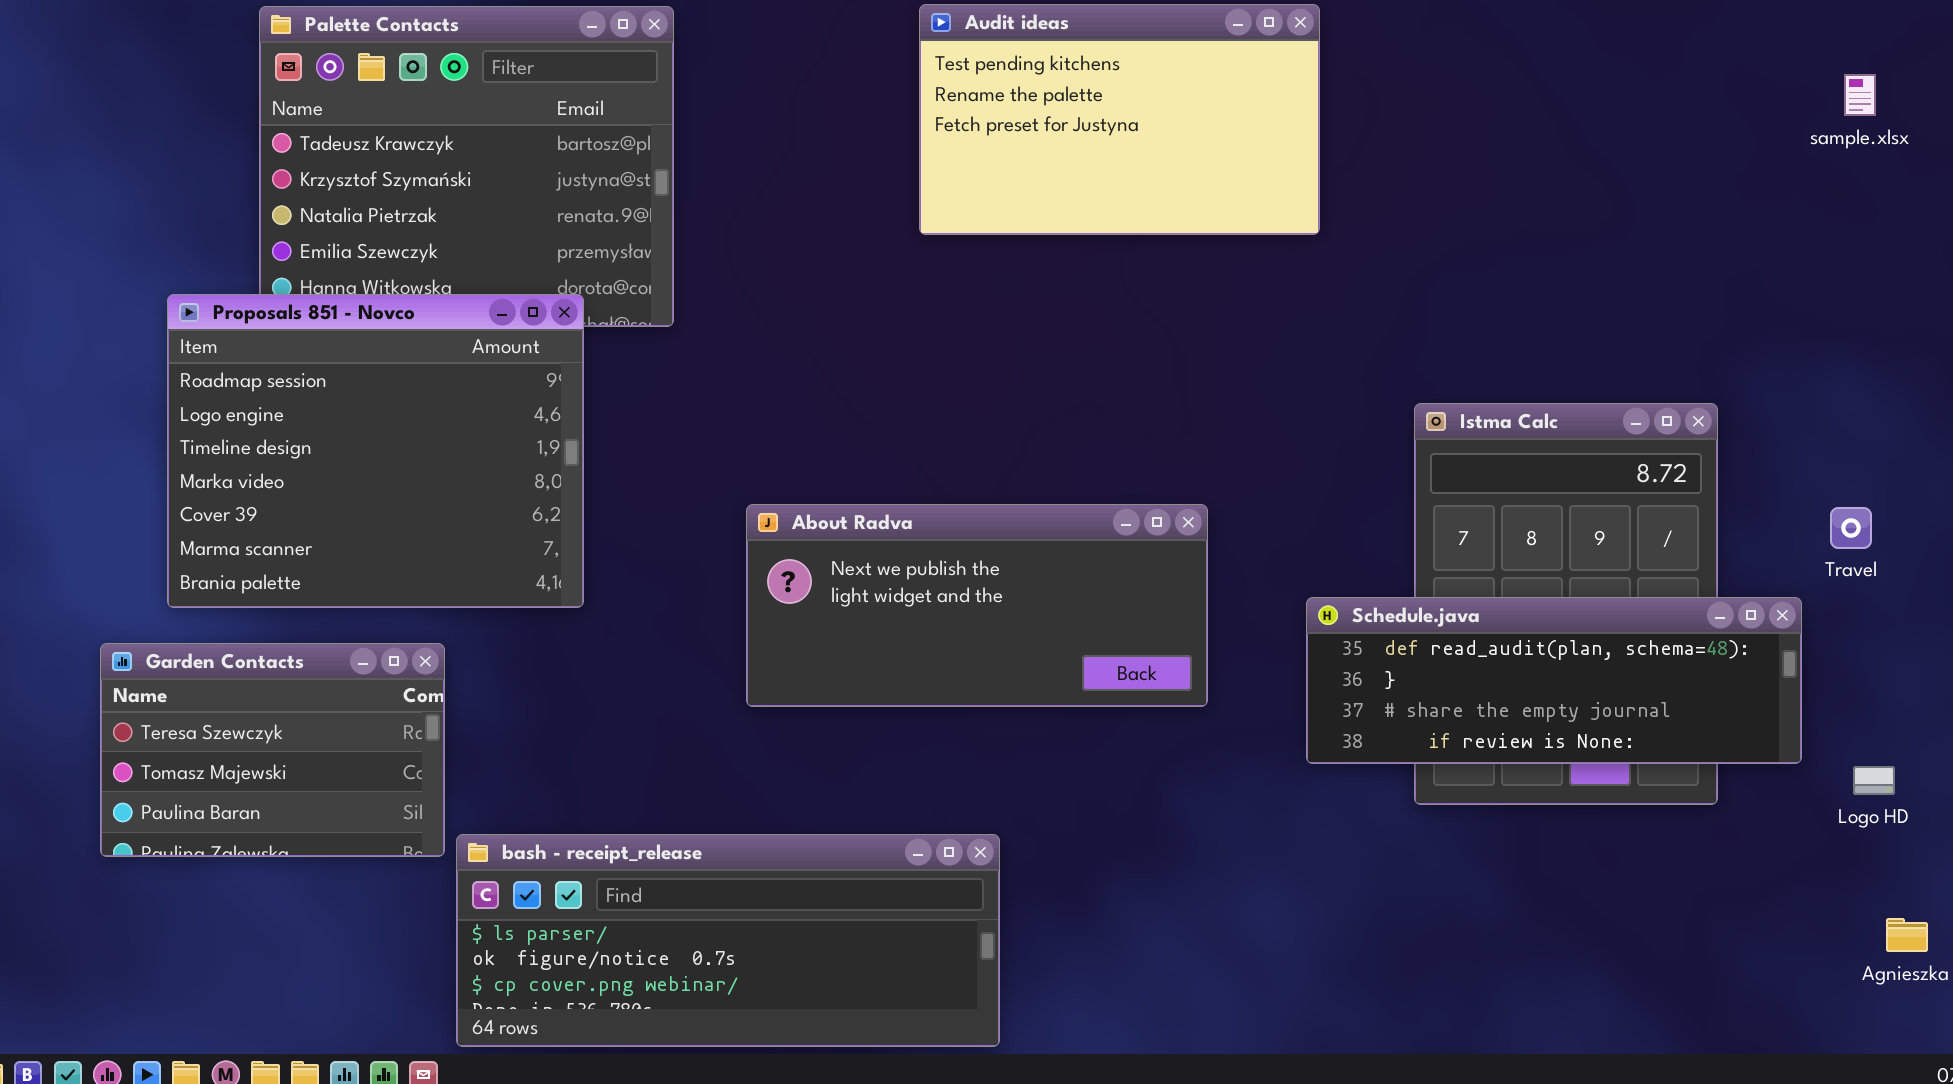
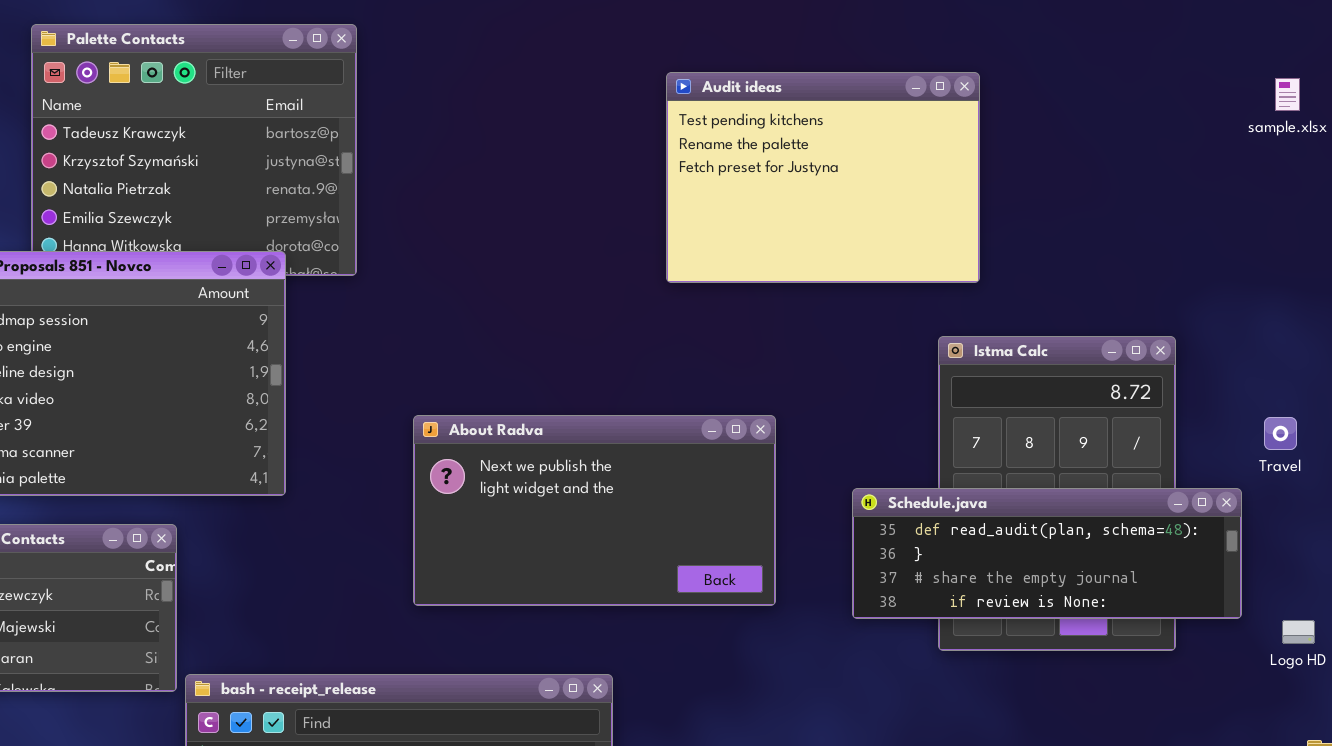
Audit ideas: [919,4,1320,235] -> [666,72,980,283], moved, resized
About Radva: [746,504,1208,707] -> [413,415,776,606], resized

